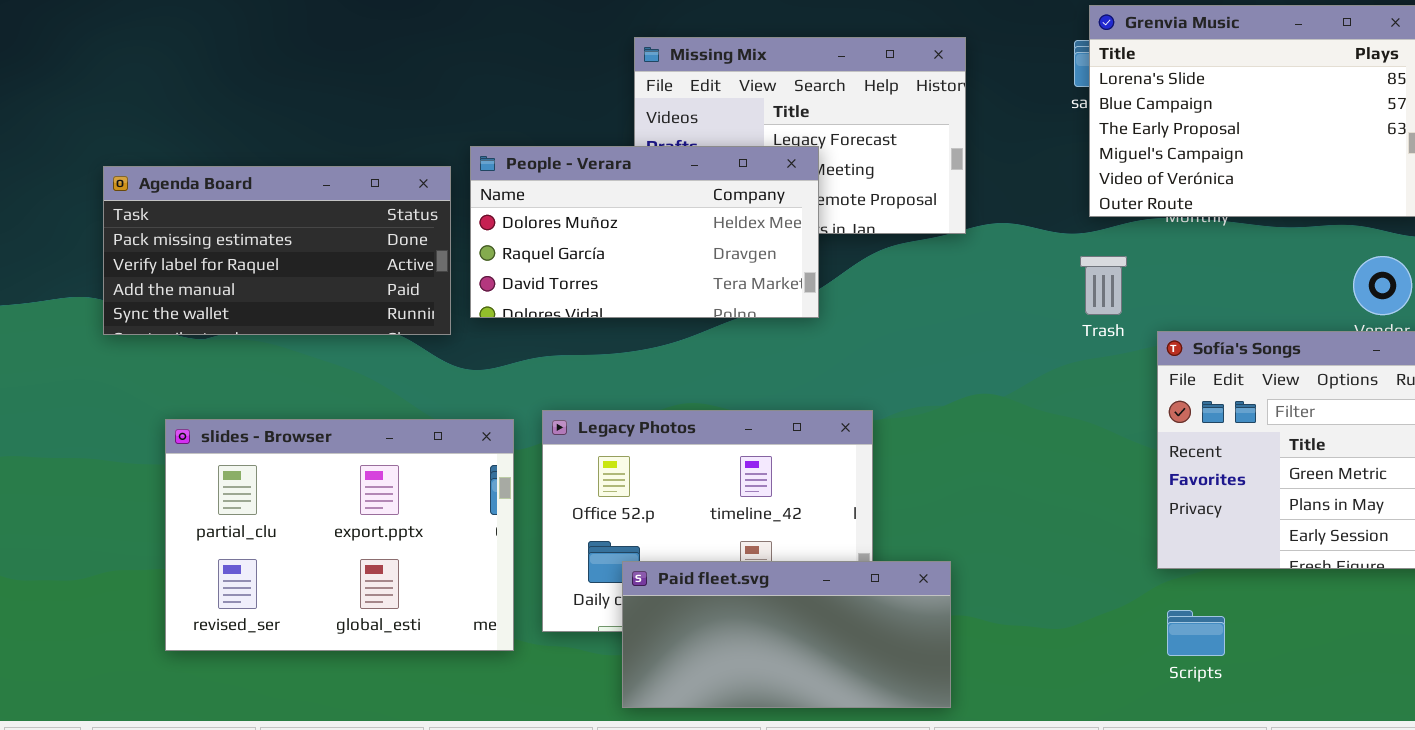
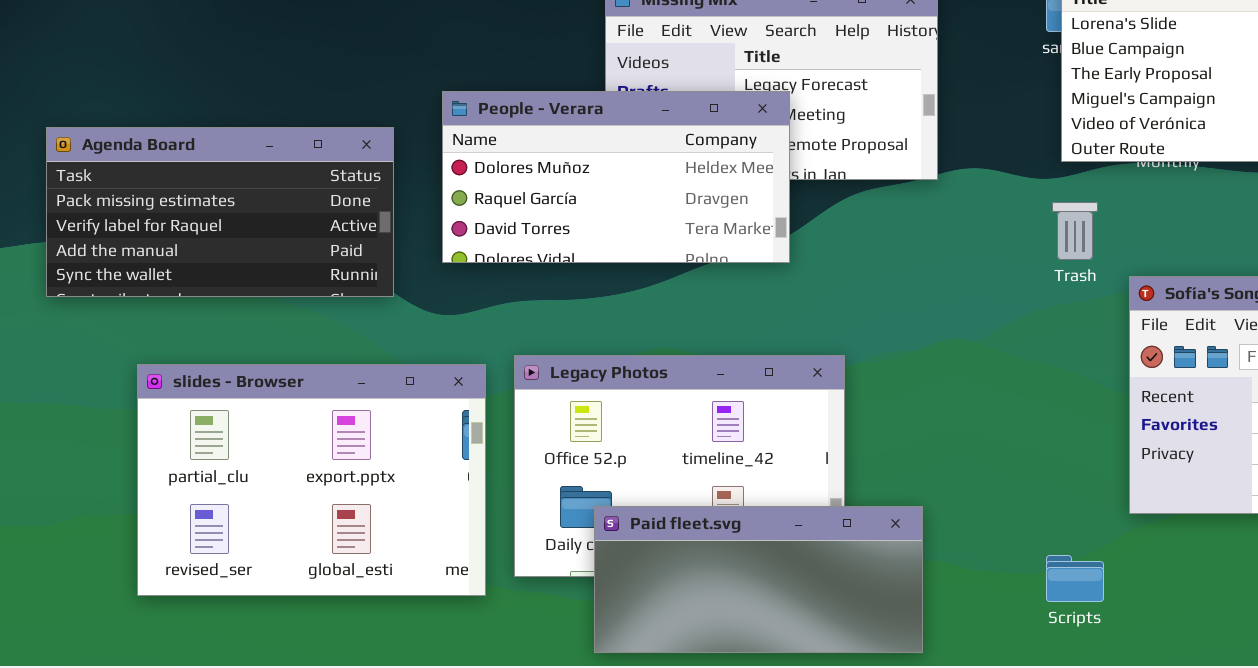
Agenda Board: [103,166,451,335] -> [46,127,394,297], moved
Scripts: [1167,610,1225,656] -> [1046,555,1104,602], moved

